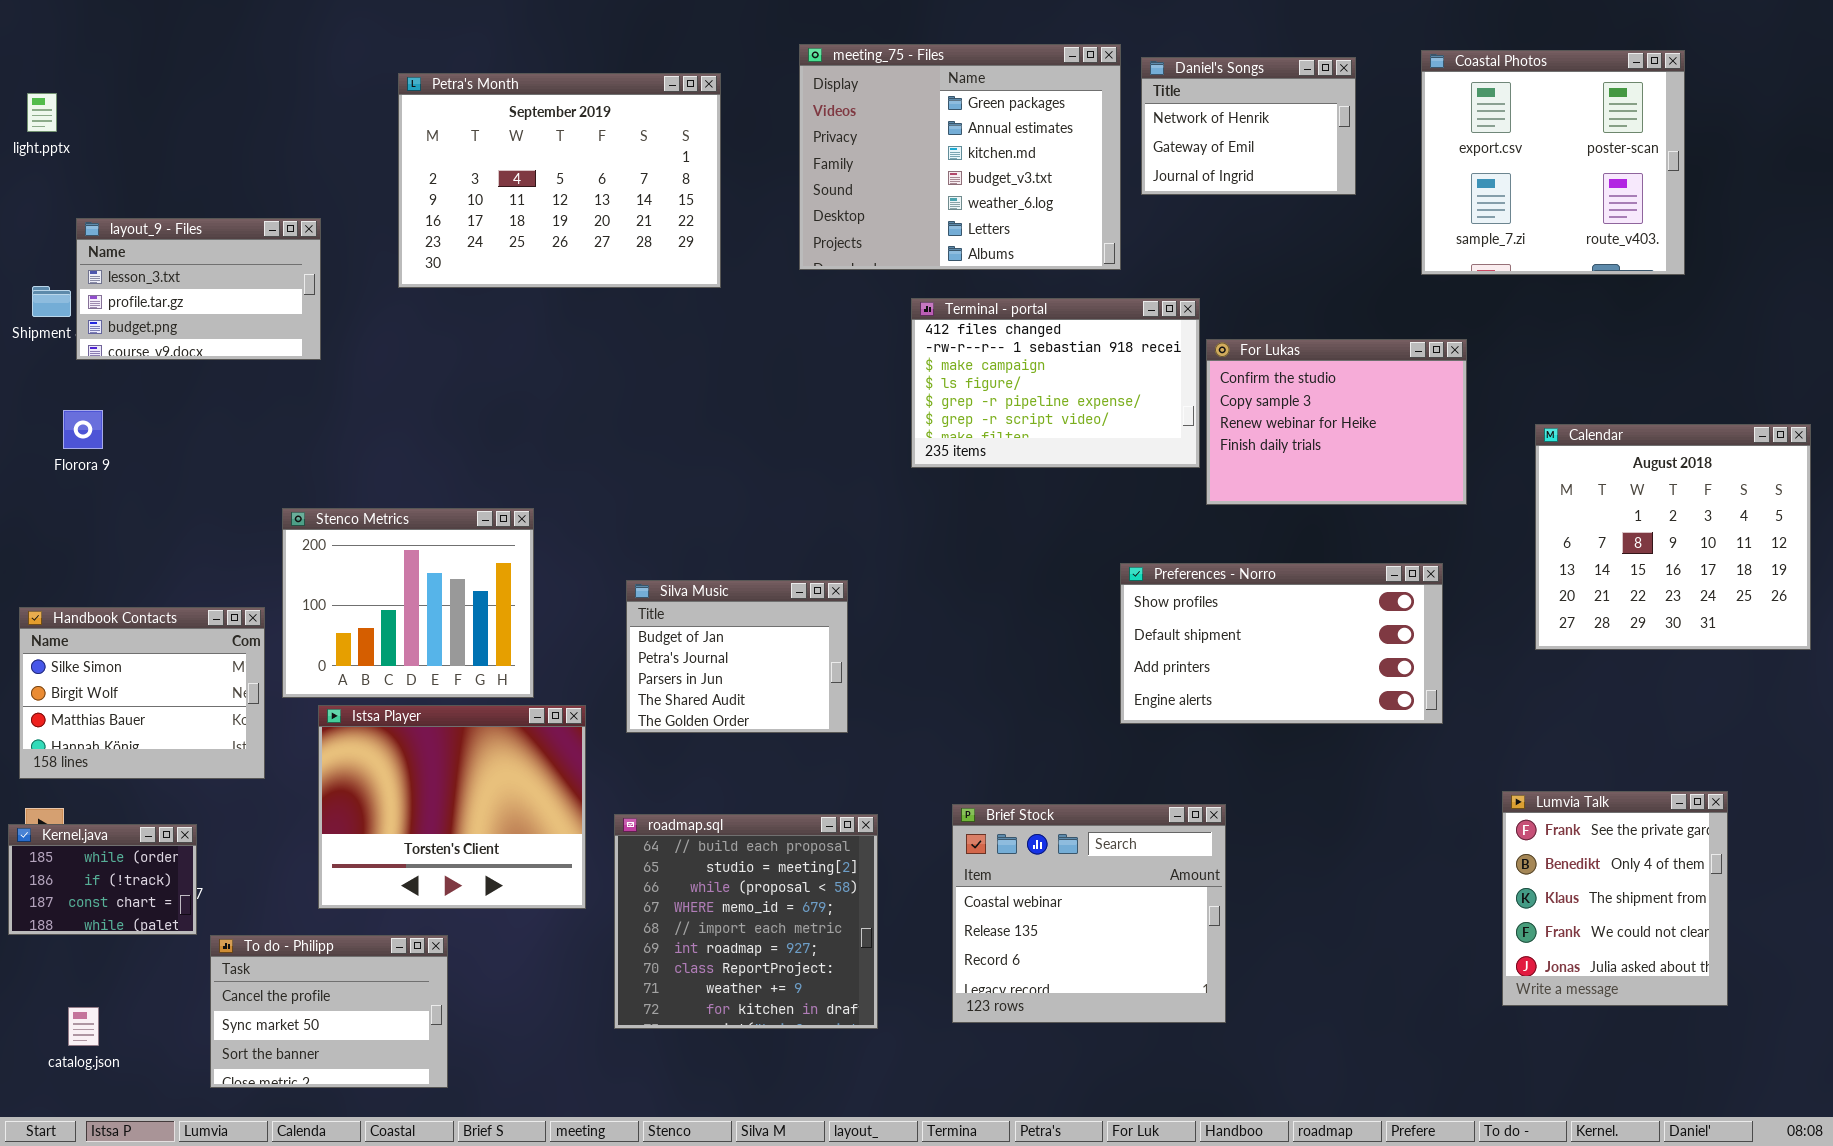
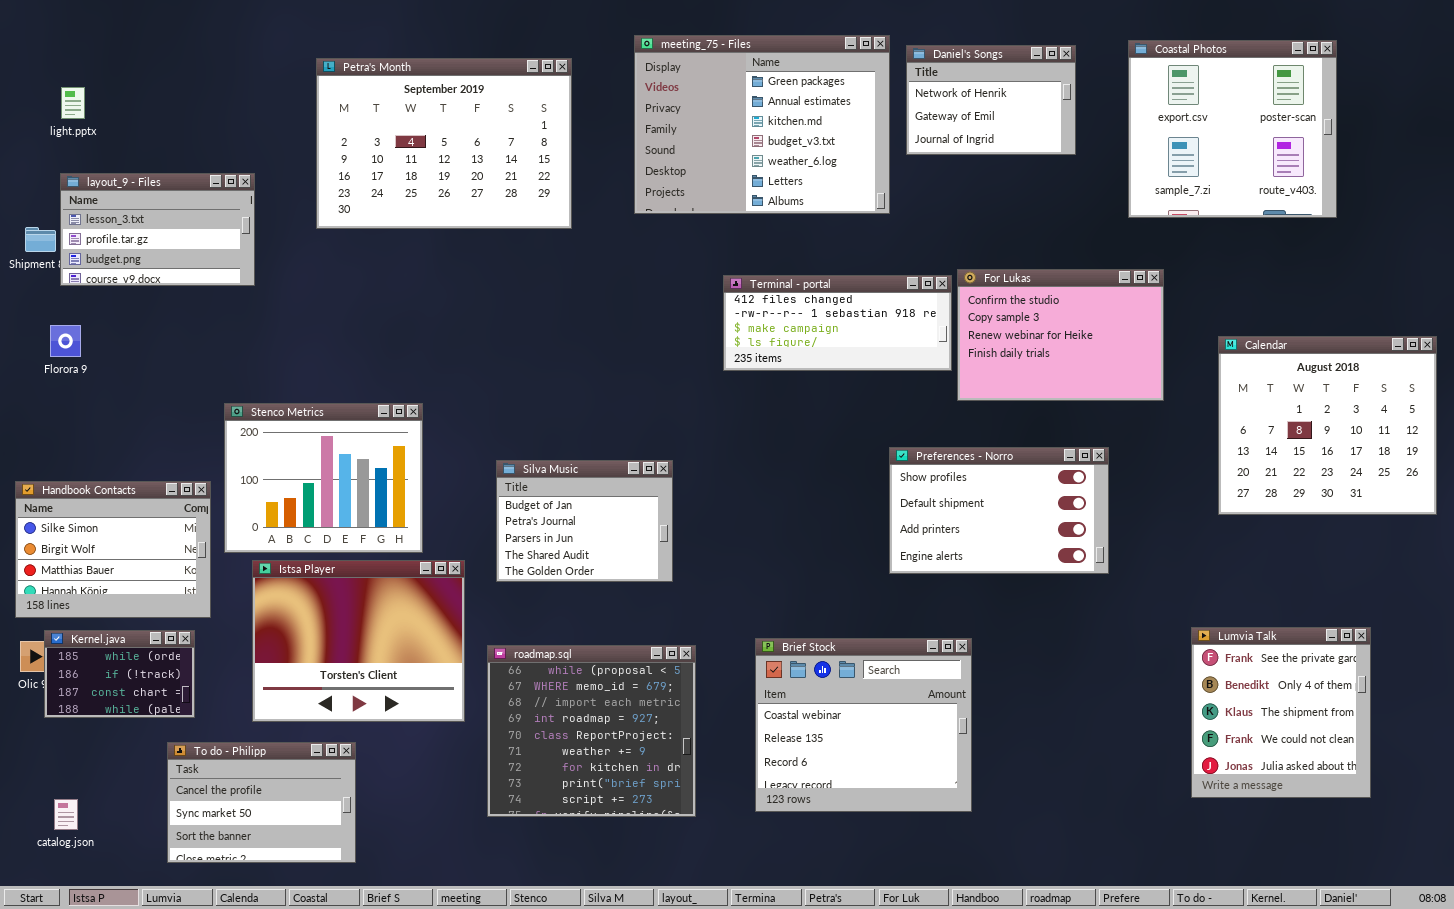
light.pptx: [27,93,57,132] -> [61,87,85,119], moved
Terminal - portal: [911,298,1200,468] -> [723,275,952,371], resized
Preferences - Norro: [1120,563,1443,724] -> [889,447,1109,574], resized
roadmap.sql: [614,814,878,1029] -> [487,645,696,817], scrolled down 2 rows
Kernel.java: [8,824,197,935] -> [44,630,195,718], moved

